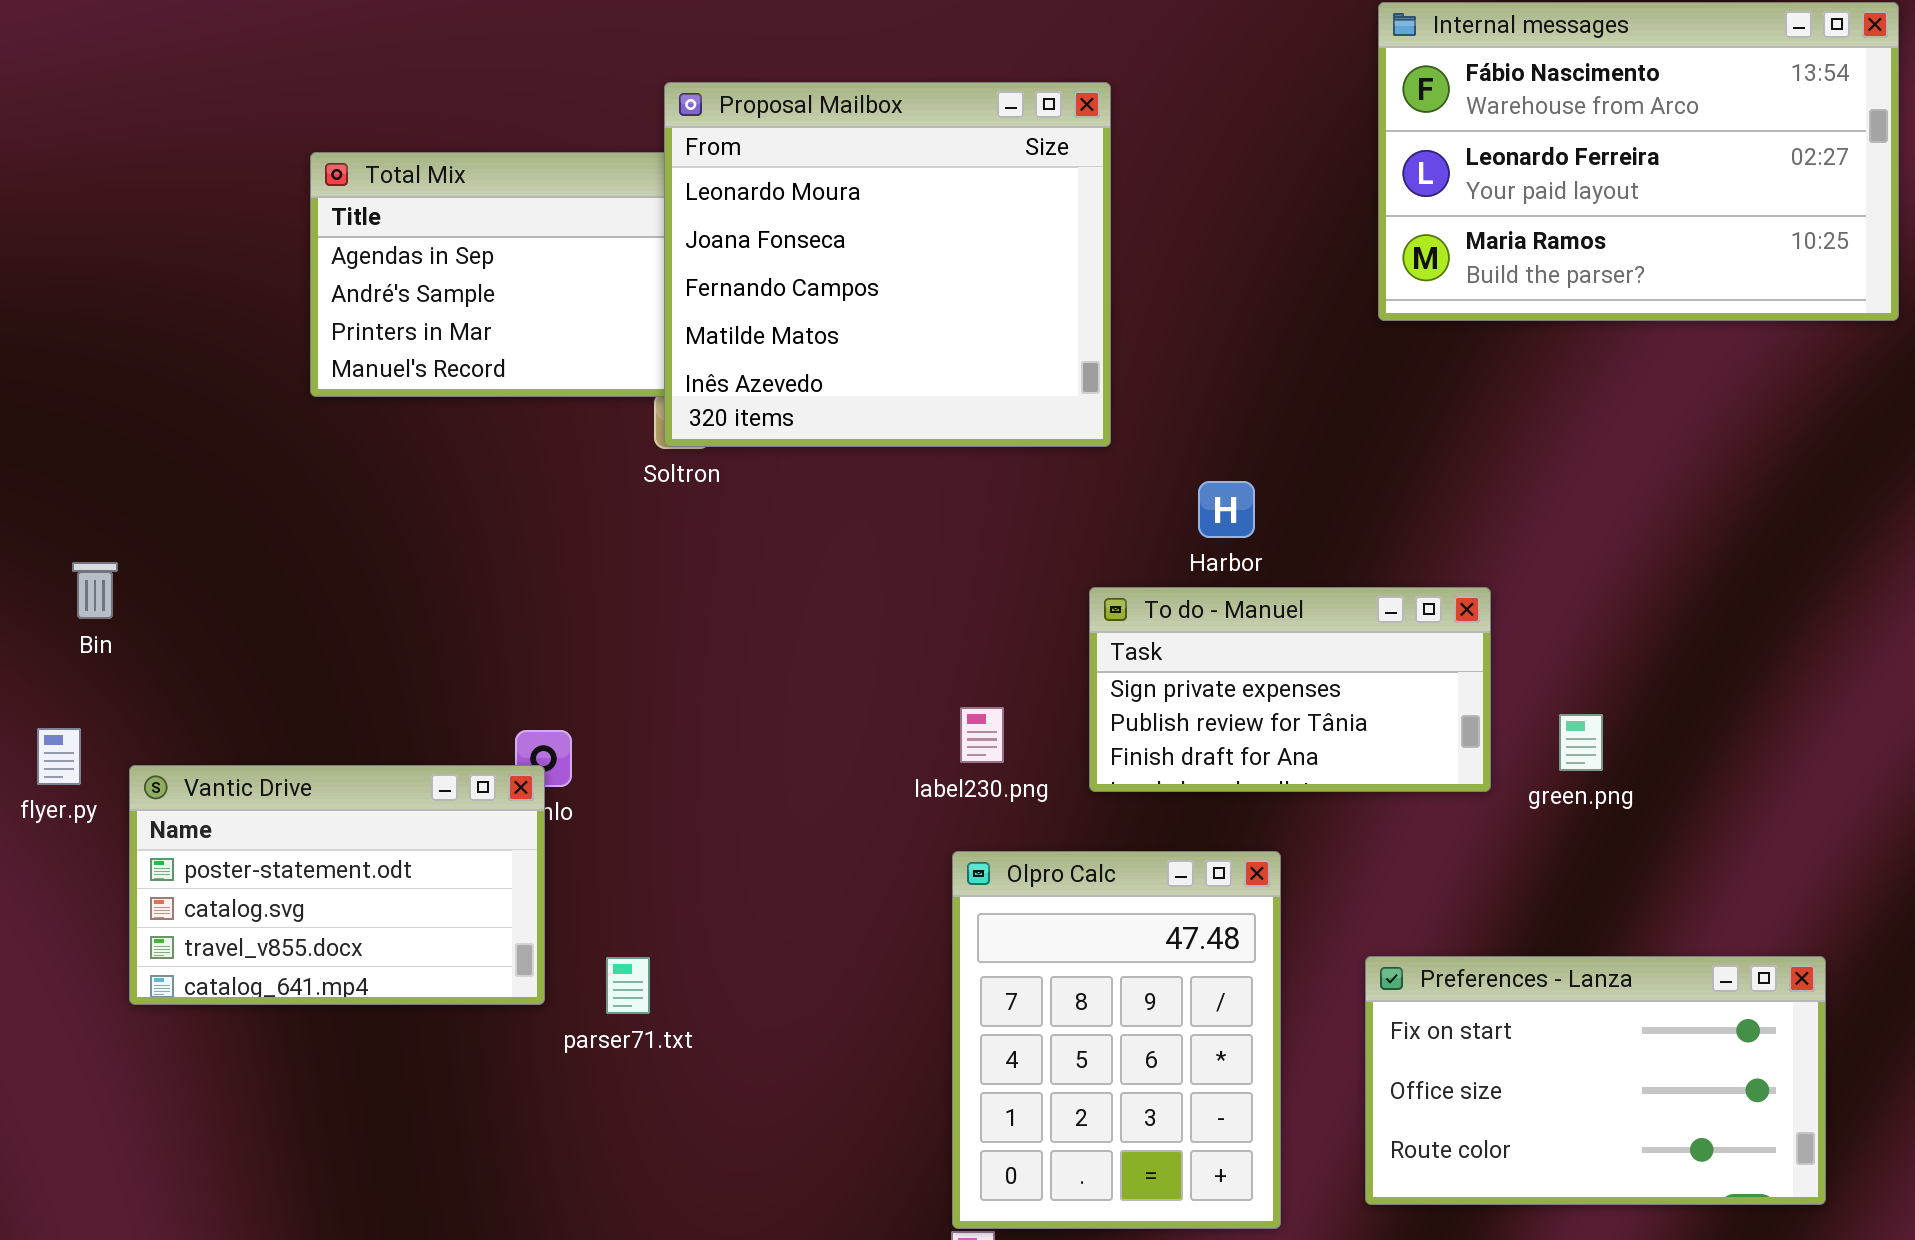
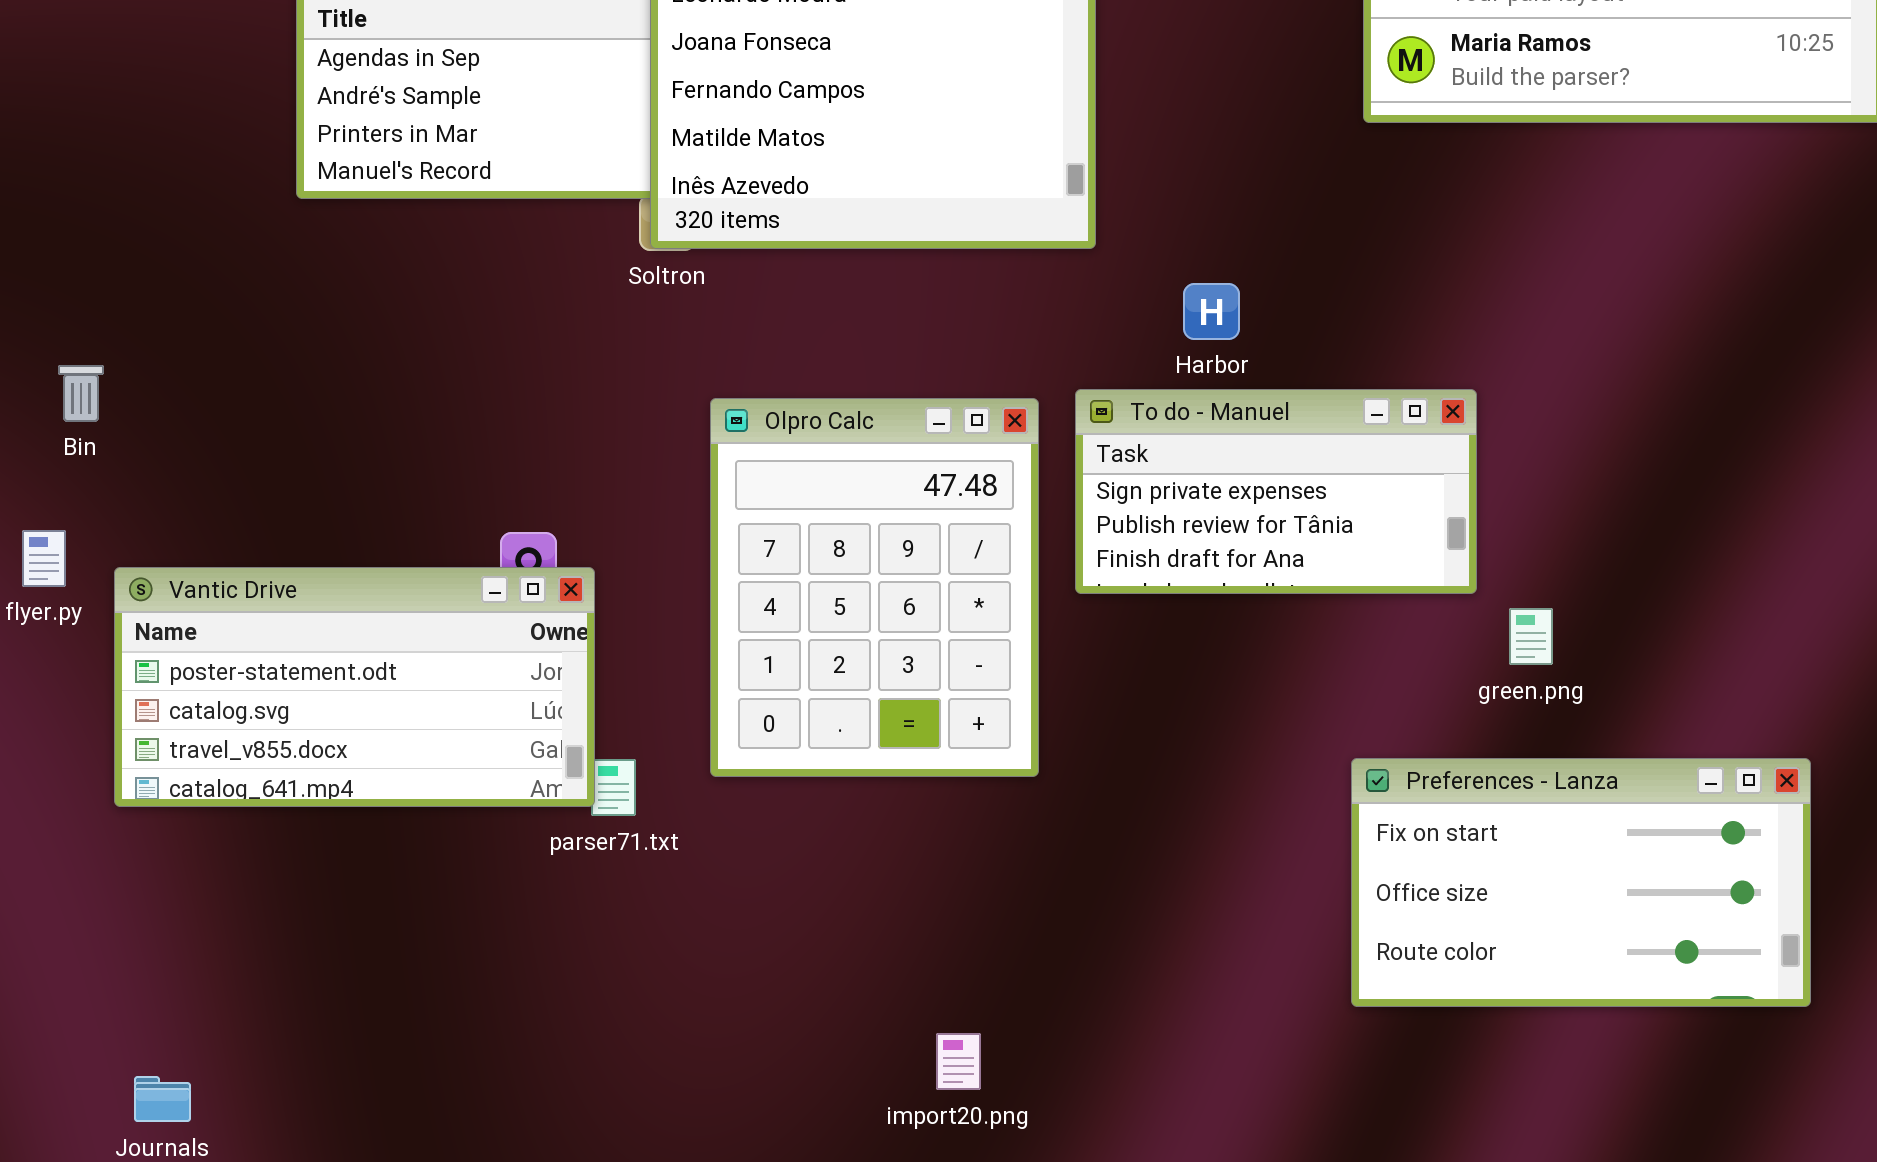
green.png: [1559,714,1603,771] -> [1509,608,1553,665], moved
Vantic Drive: [129,765,545,1005] -> [114,567,595,807], resized
Olpro Calc: [952,851,1281,1229] -> [710,398,1039,777], moved

